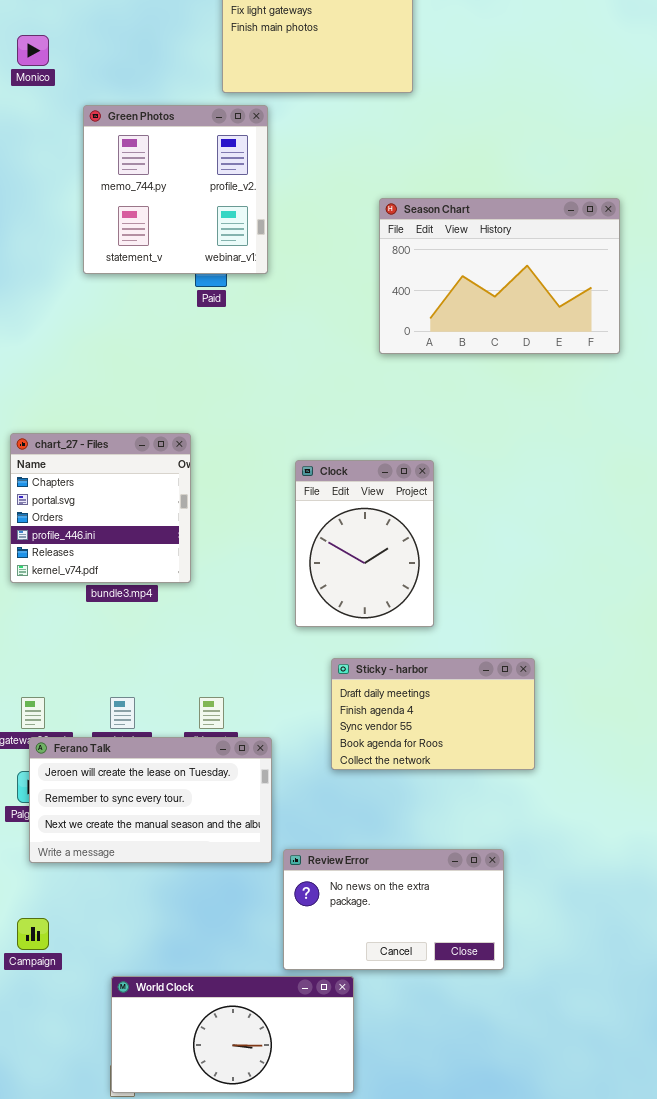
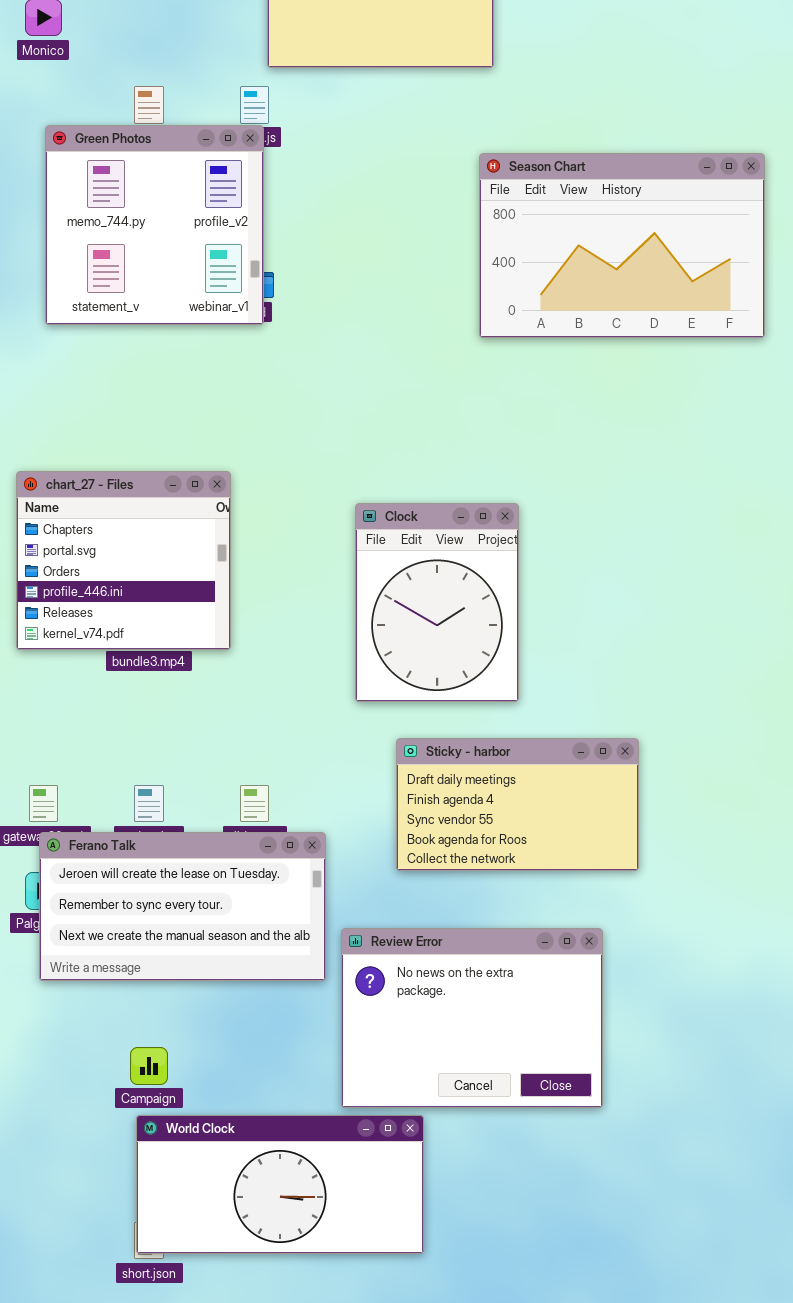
Green Photos: [83,105,268,274] -> [45,125,264,325], moved
Season Chart: [379,198,620,354] -> [479,153,765,338], moved
Review Error: [283,849,504,970] -> [341,928,603,1108], resized
Campaign: [17,918,49,950] -> [130,1047,168,1085], moved

